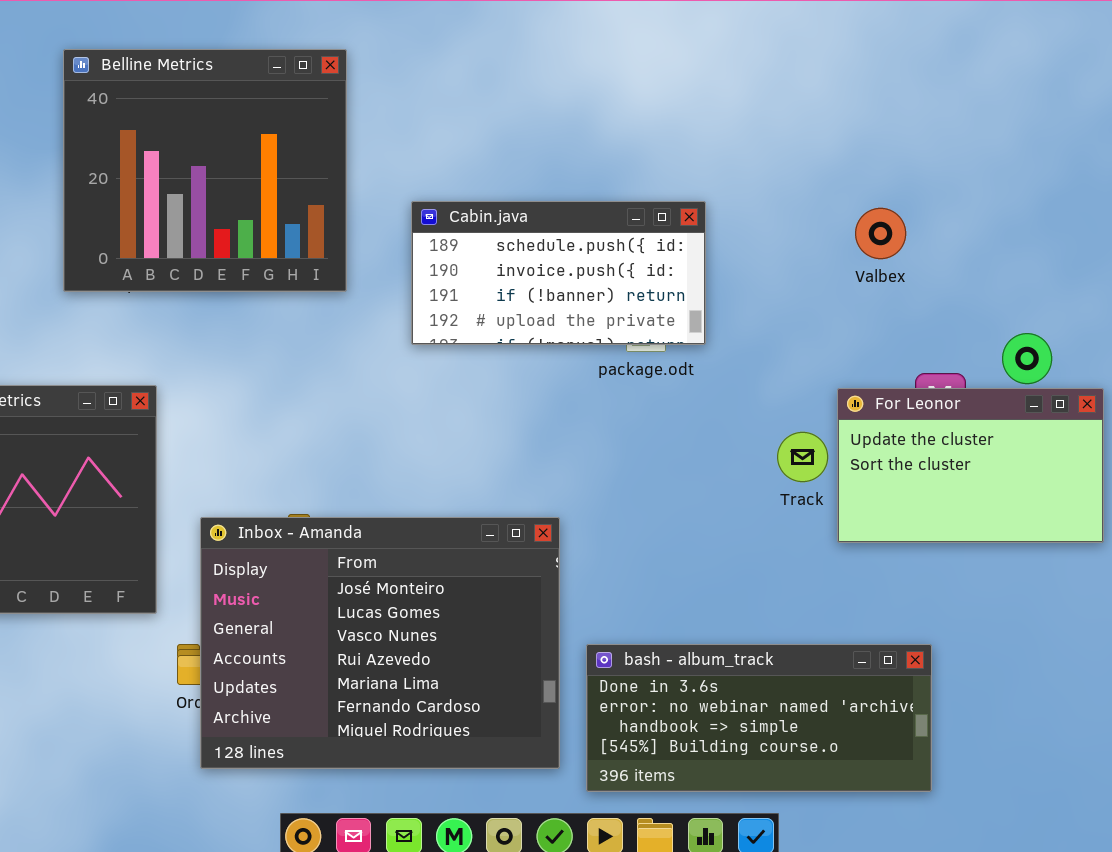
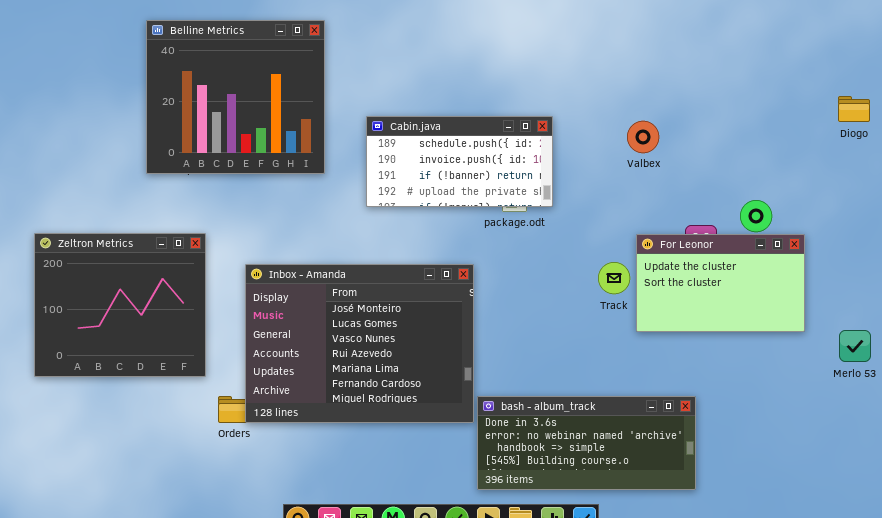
Valbex: [855,208,906,259] -> [627,121,659,153], moved
Inbox - Amanda: [200,517,560,769] -> [245,264,474,423], moved

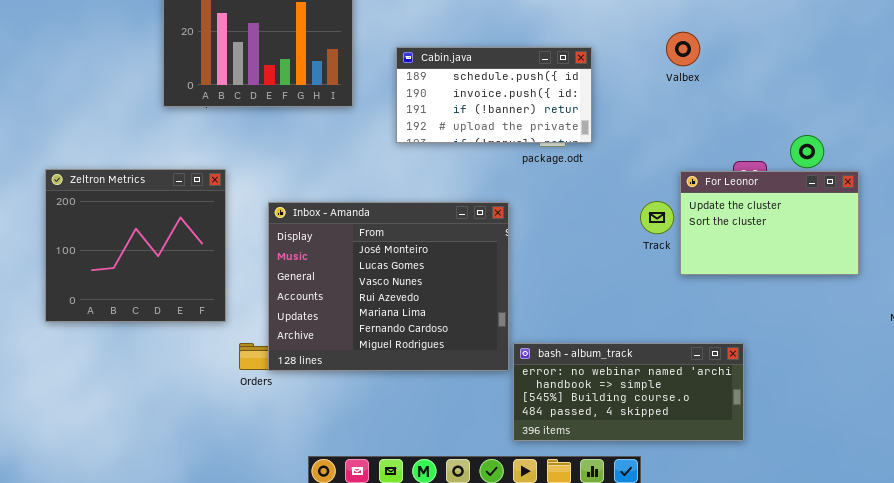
Valbex: [627,121,659,153] -> [666,32,700,66], moved
bash - album_track: [477,396,696,490] -> [513,343,744,441], scrolled down 1 row

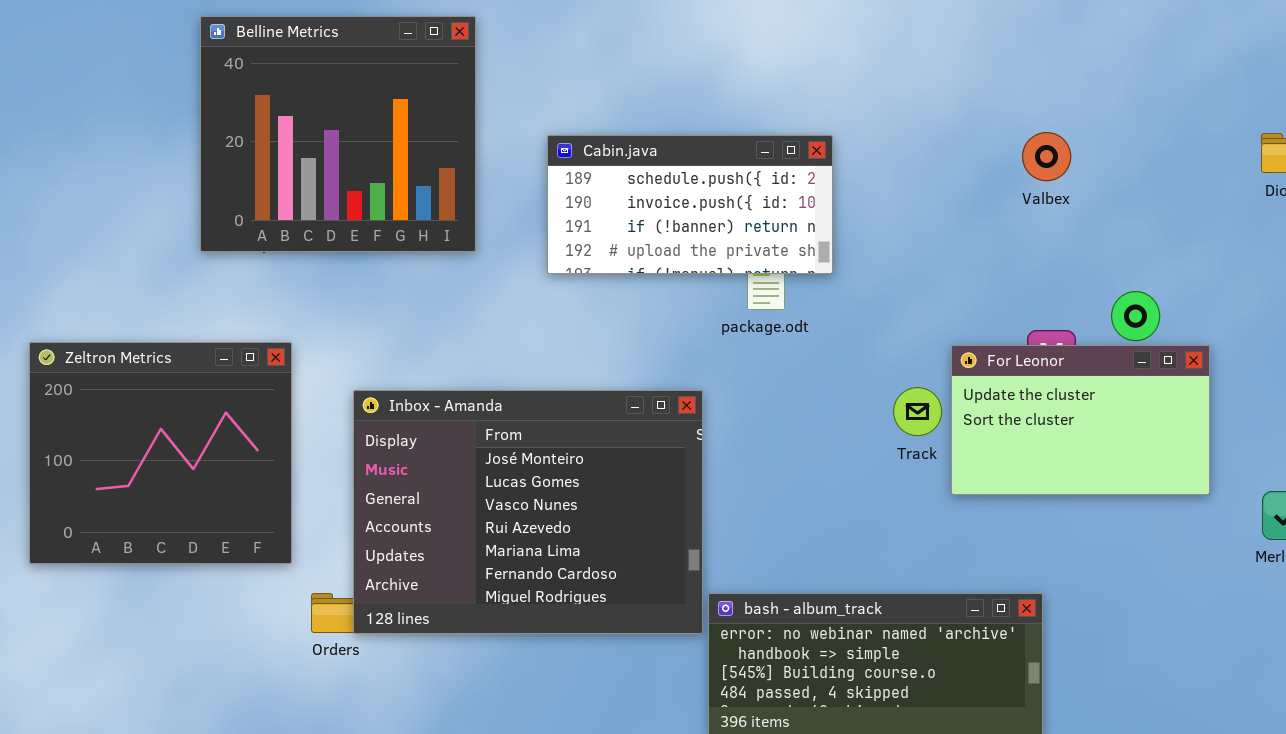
Valbex: [666,32,700,66] -> [1022,132,1071,181], moved
Cabin.java: [396,47,592,143] -> [547,135,833,274], moved

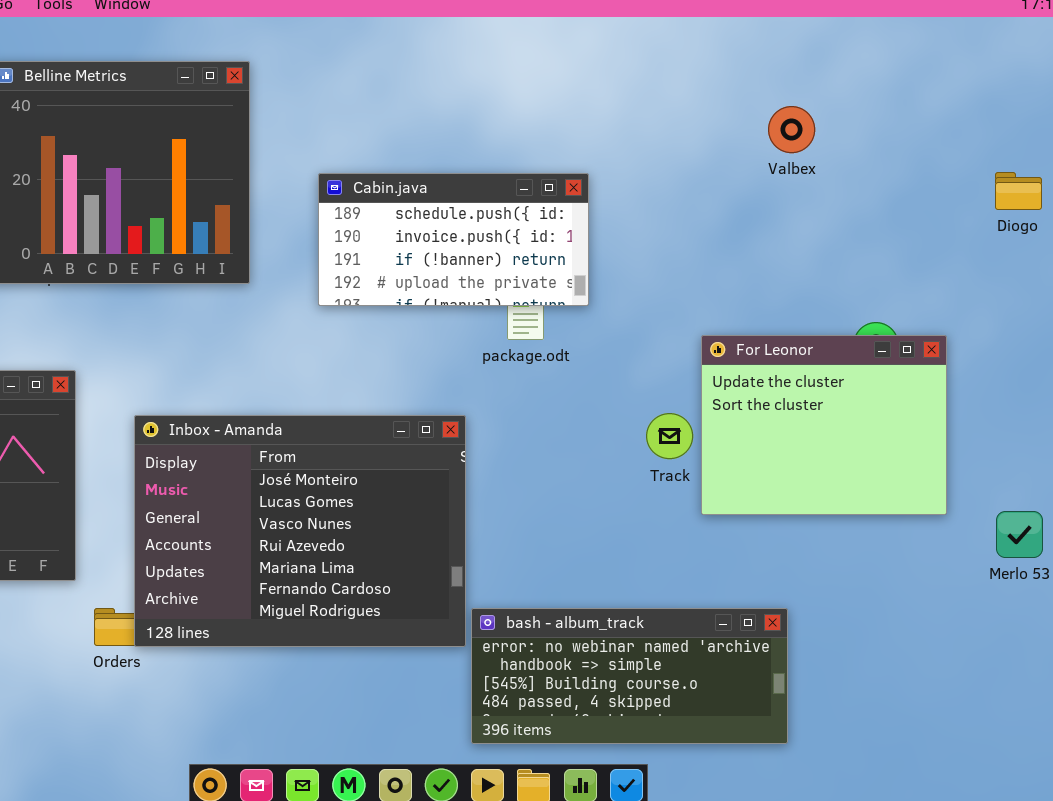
Valbex: [1022,132,1071,181] -> [768,106,815,153], moved
For Leonor: [951,345,1210,495] -> [701,335,947,515], resized

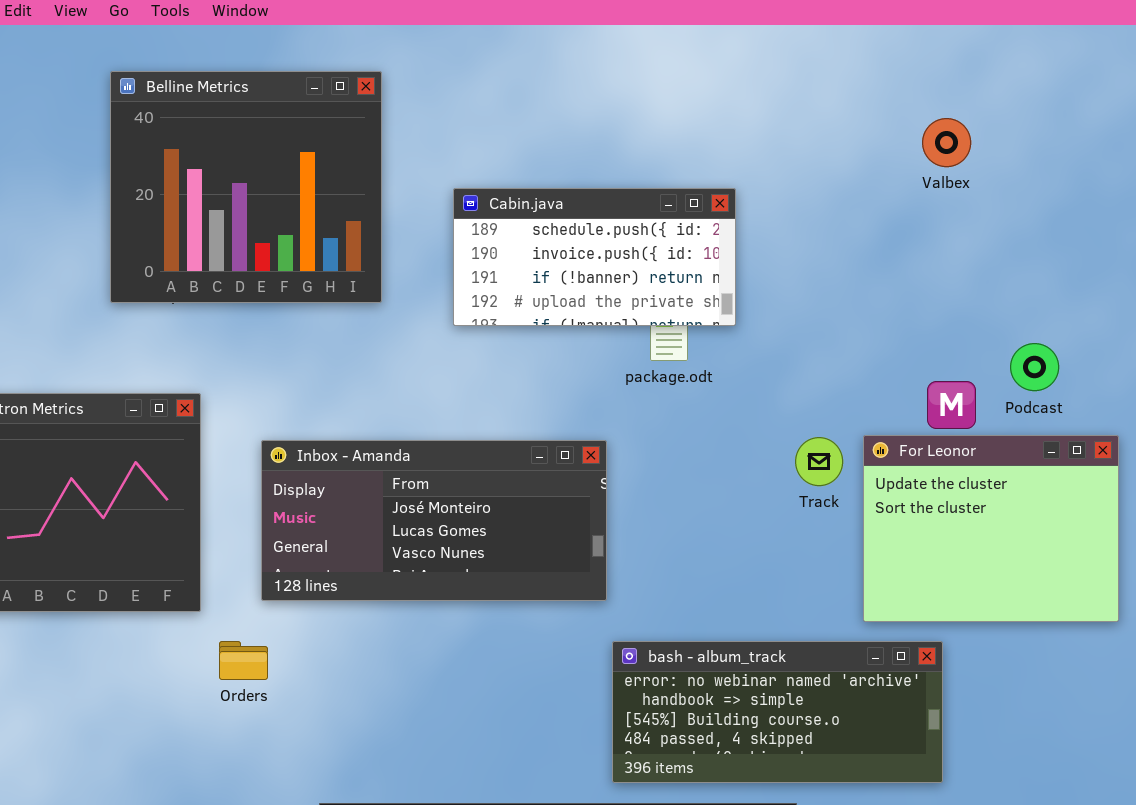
For Leonor: [701,335,947,515] -> [863,435,1119,622], moved
Inbox - Amanda: [134,415,466,647] -> [261,440,607,601], resized

